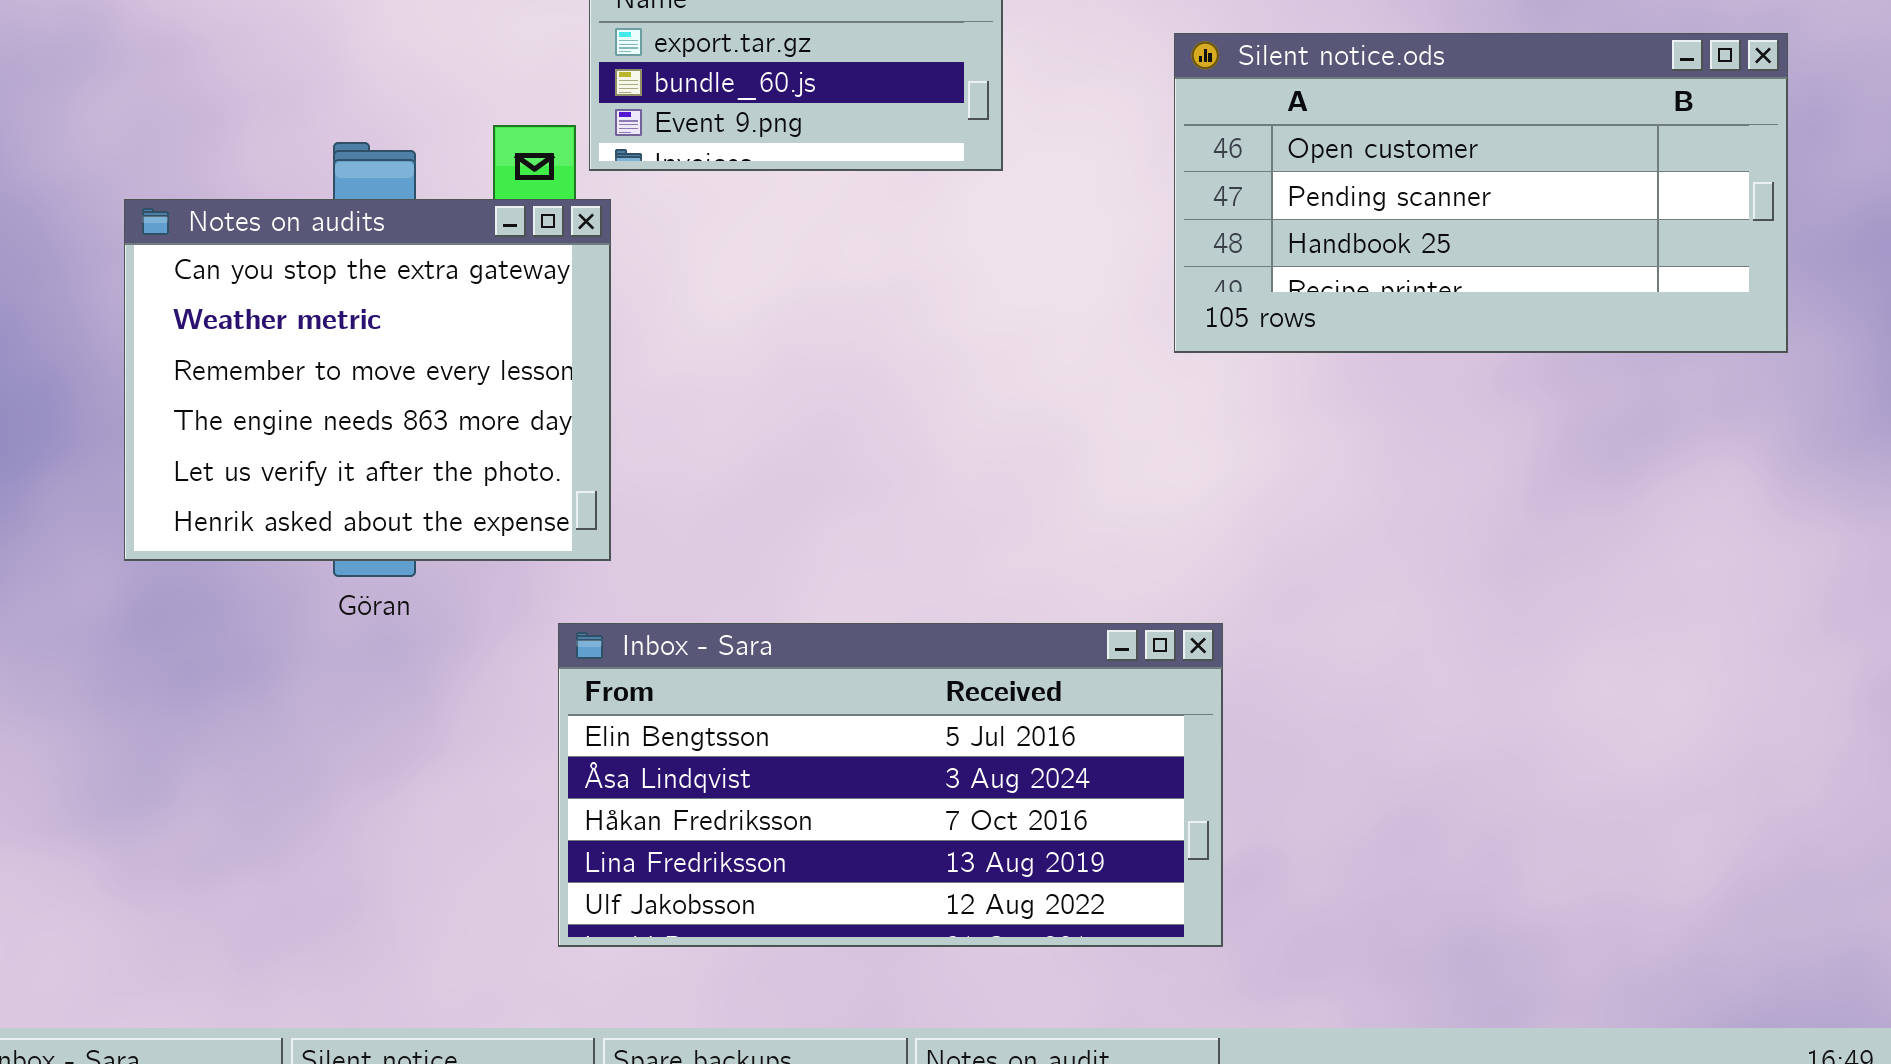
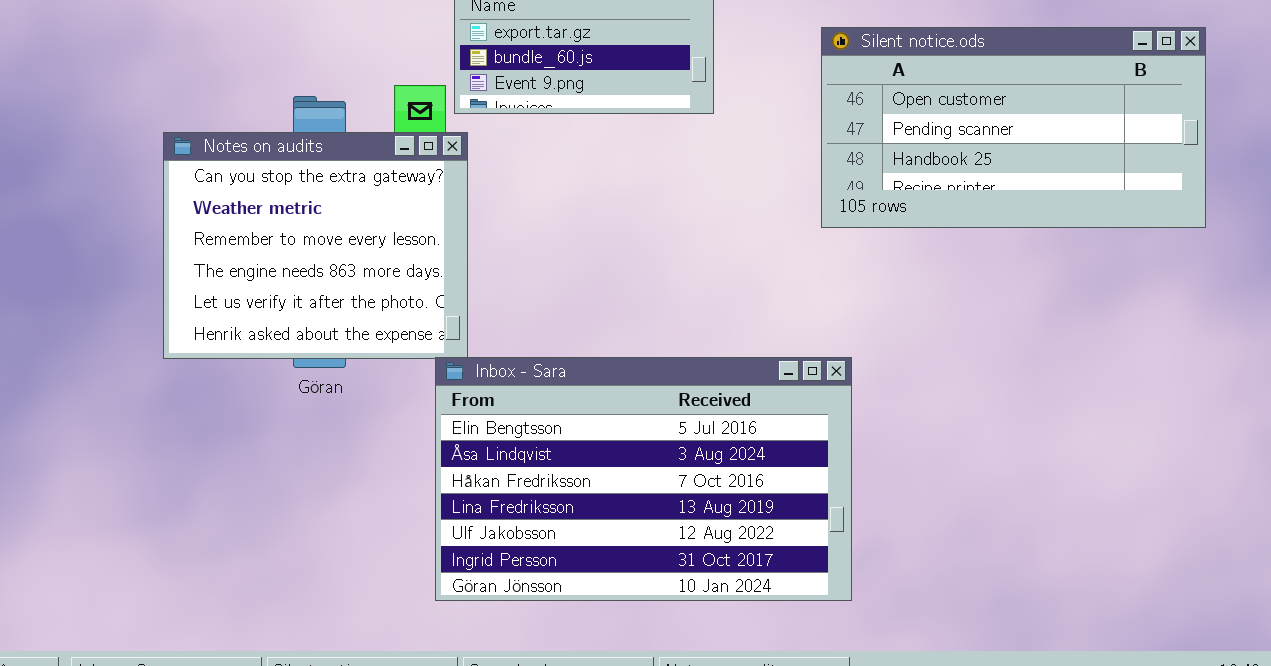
Inbox - Sara: [558,623,1223,947] -> [435,357,852,601], resized

